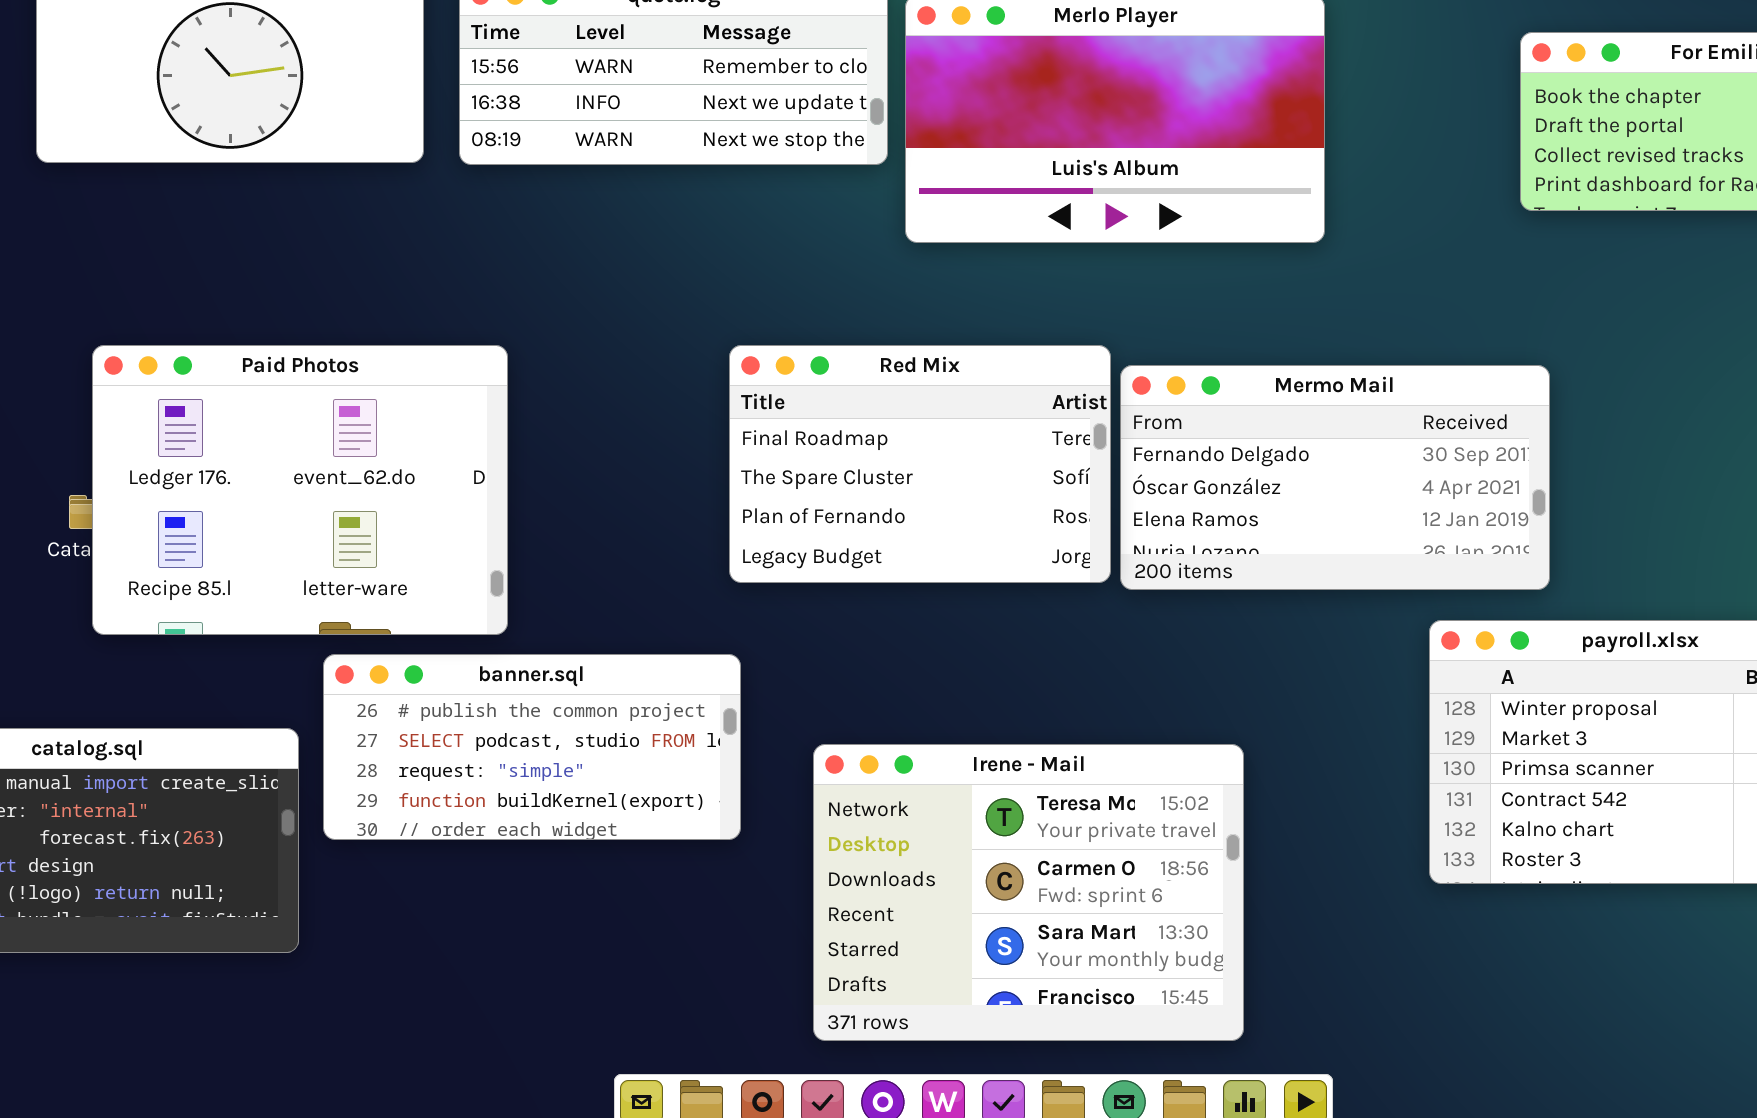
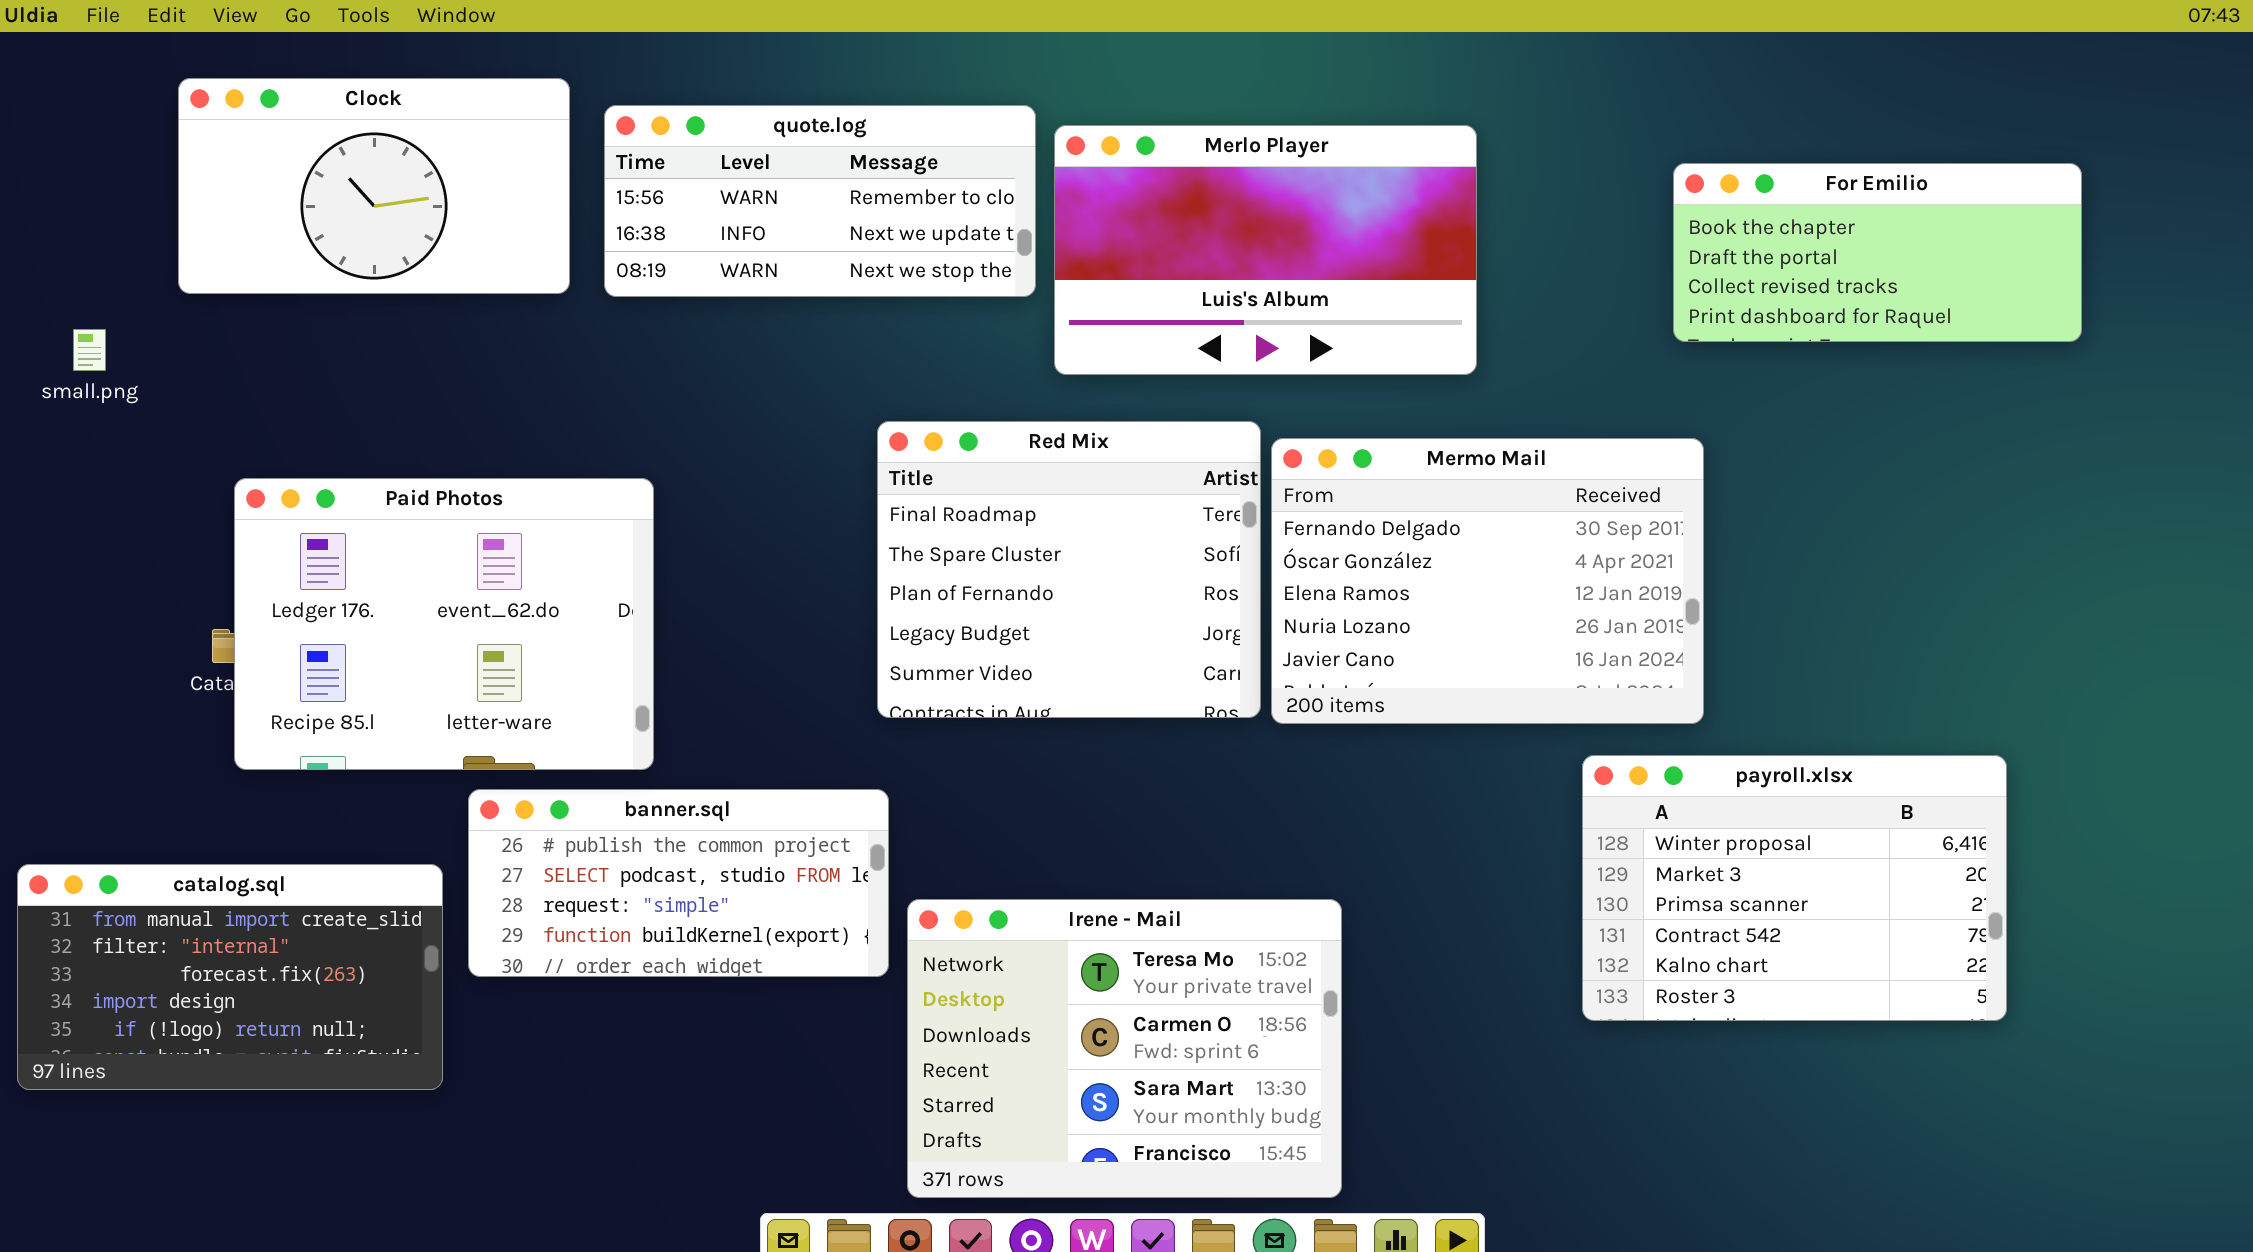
Red Mix: [729,345,1111,583] -> [877,421,1261,718], resized
Mermo Mail: [1120,365,1550,590] -> [1271,438,1704,724], resized
Irene - Mail: [813,744,1244,1041] -> [907,899,1342,1198], moved

